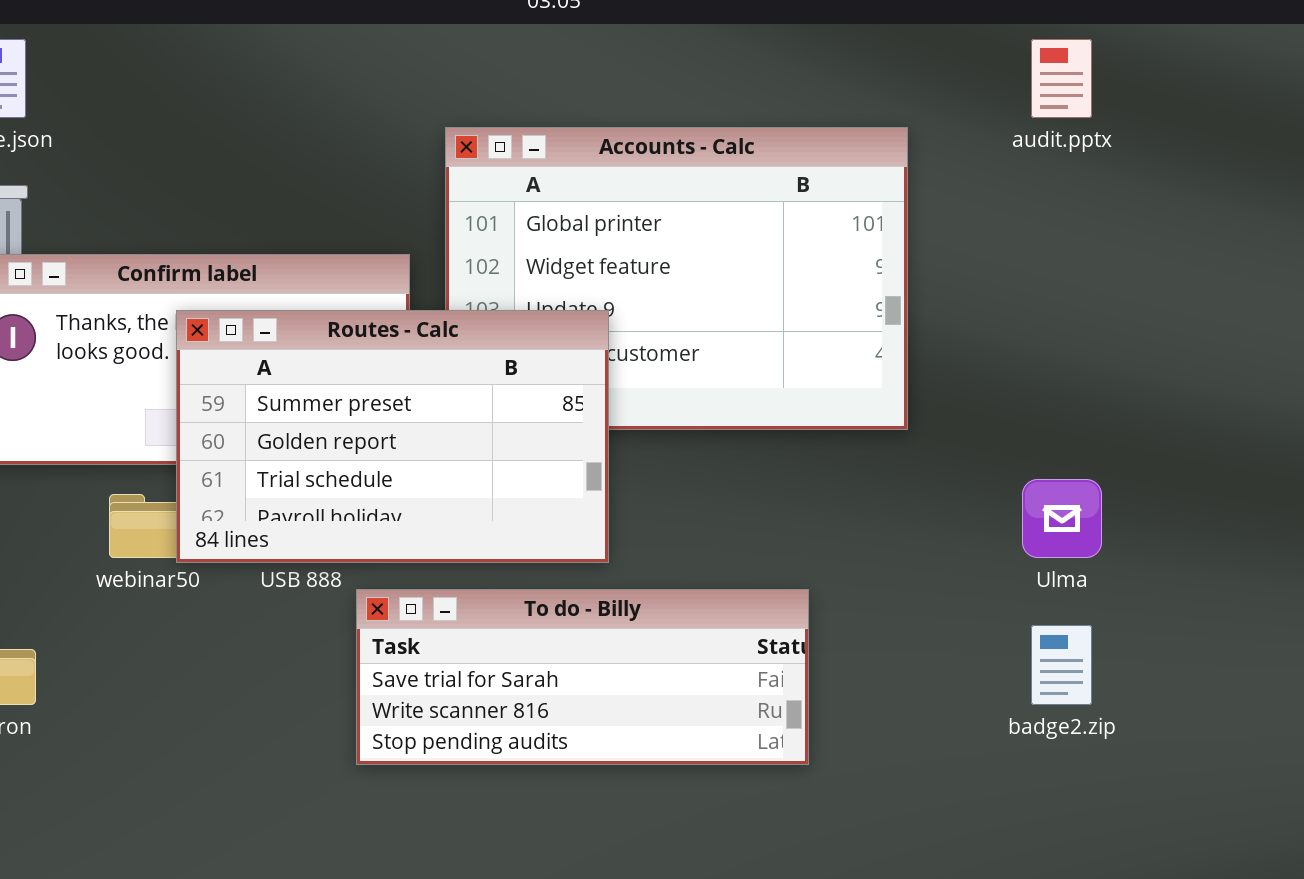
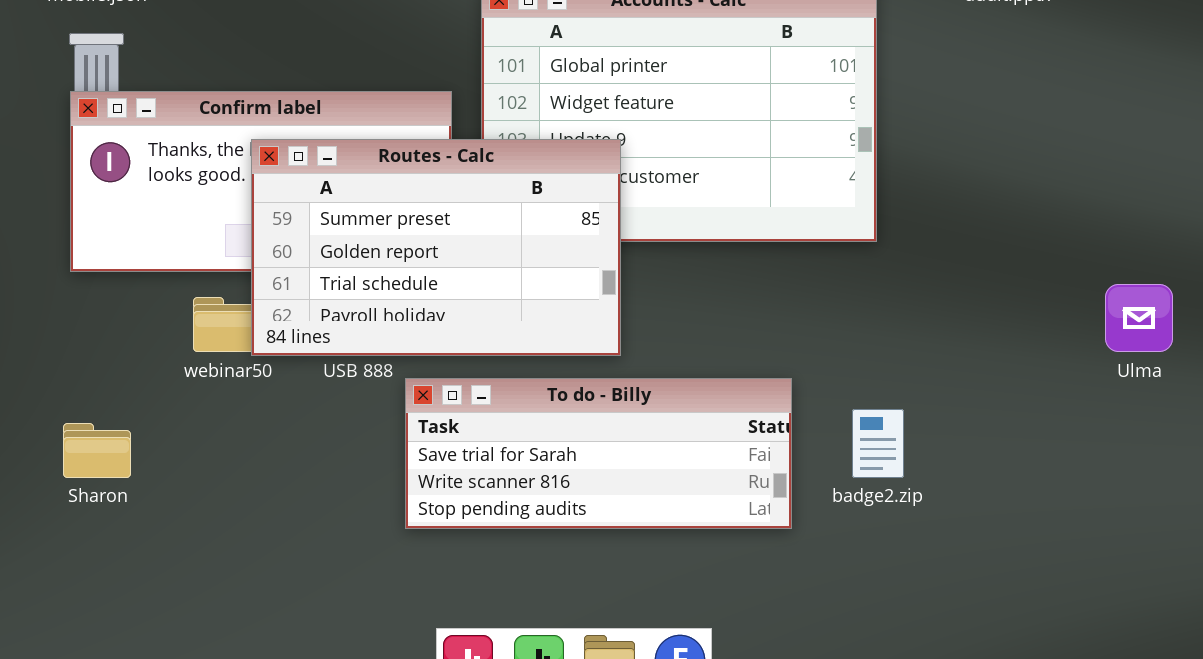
Ulma: [1022,479,1102,558] -> [1105,284,1173,352], moved
badge2.zip: [1031,625,1092,705] -> [852,409,904,478], moved

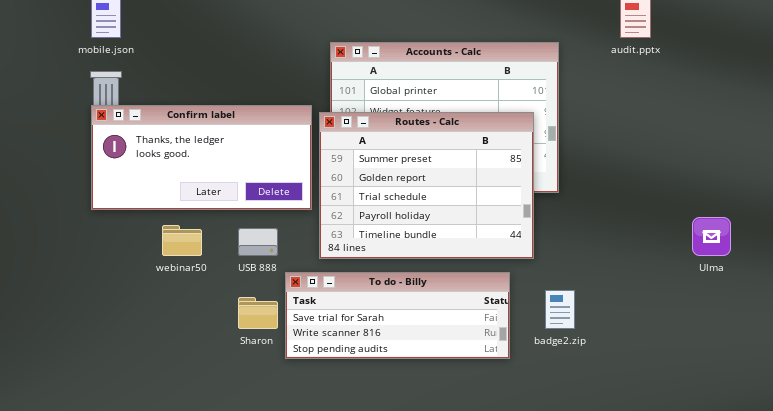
Routes - Calc: [251,139,621,356] -> [319,112,534,259], moved, resized
Sharon: [63,423,131,478] -> [238,297,278,329], moved

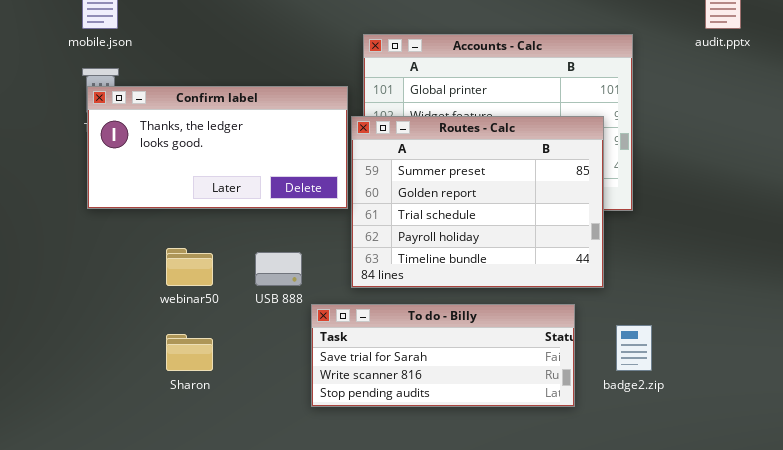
Confirm label: [91,105,312,210] -> [87,86,348,209], moved
Sharon: [238,297,278,329] -> [166,334,213,371], moved

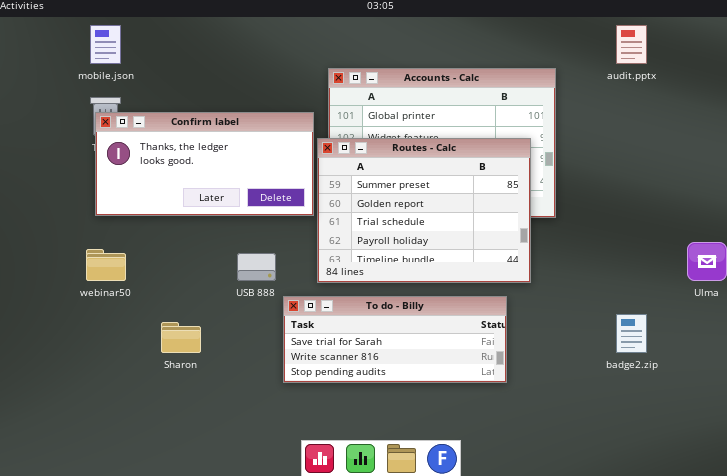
webinar50: [166,248,213,286] -> [86,249,126,281], moved
badge2.zip: [616,325,652,371] -> [616,314,647,353], moved

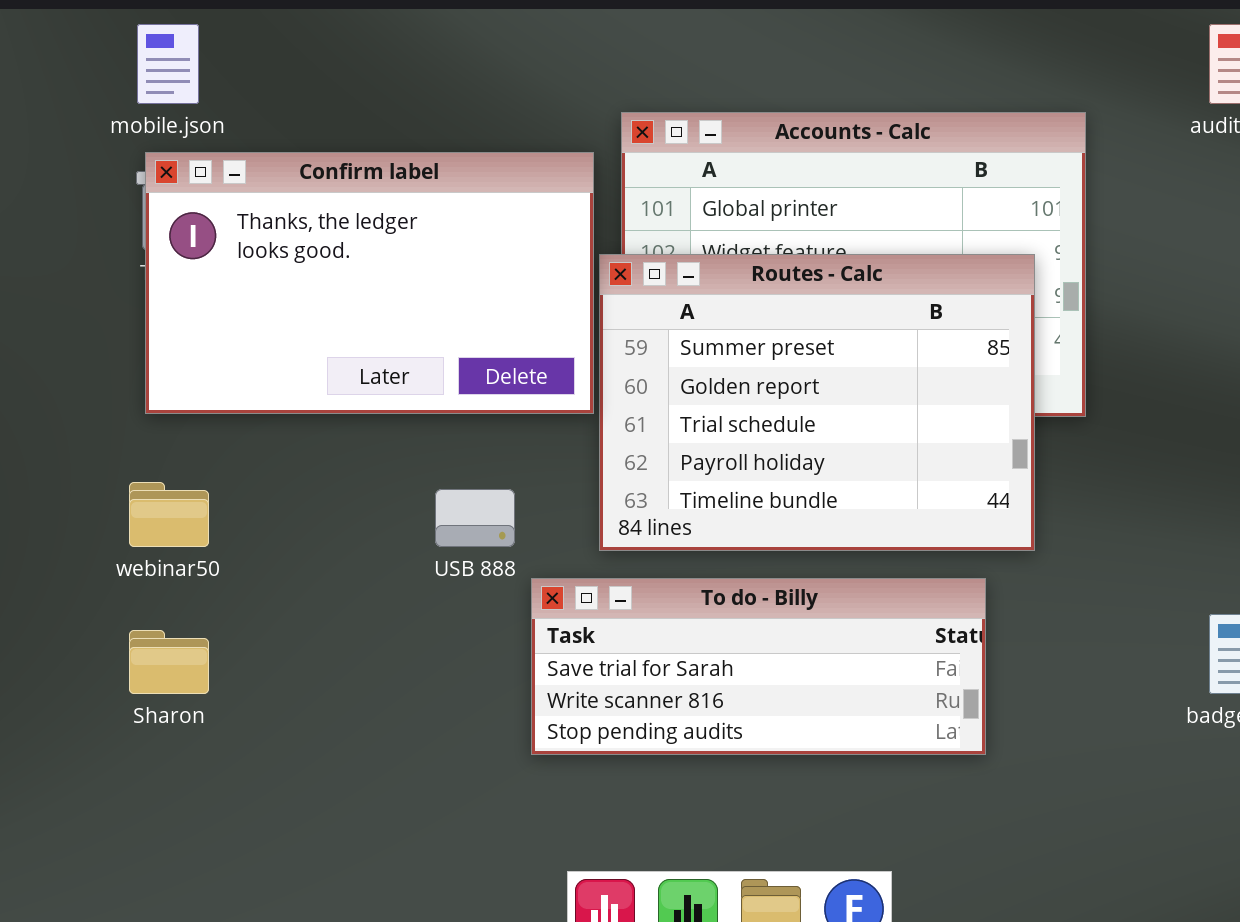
Confirm label: [95,112,314,216] -> [145,152,594,414], resized
Sharon: [161,322,201,353] -> [129,630,209,694], moved

